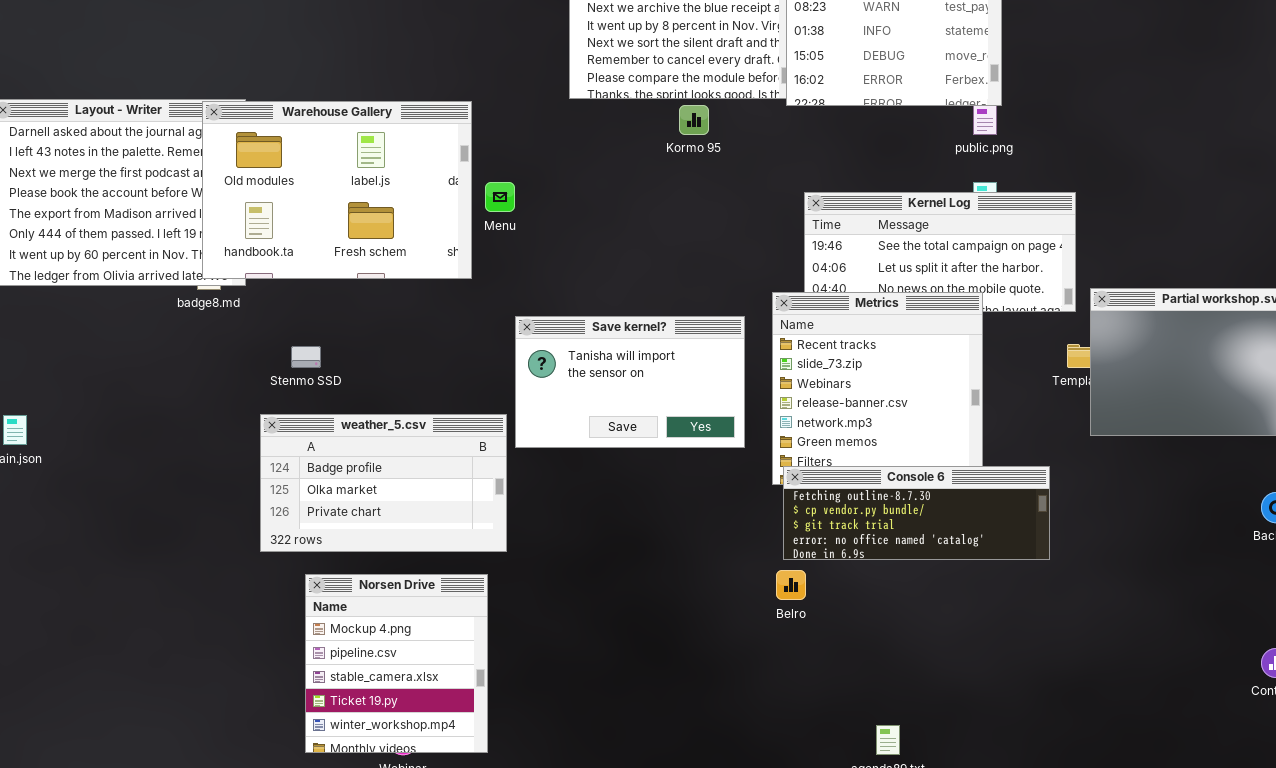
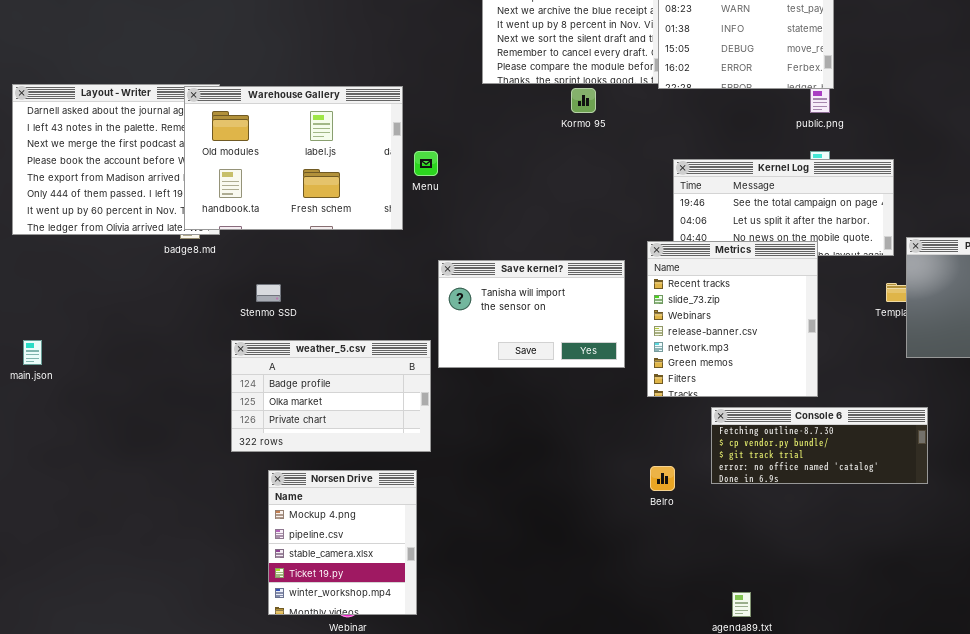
Console 6: [783,466,1050,560] -> [711,407,928,484], moved

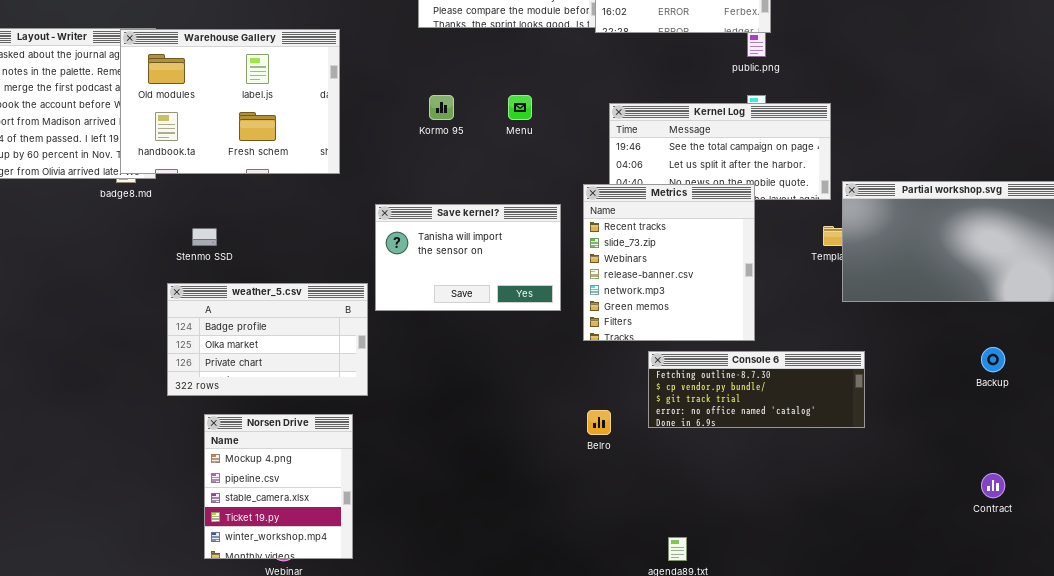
Kormo 95: [571,88,596,113] -> [429,95,454,120], moved
Menu: [414,151,438,176] -> [508,95,532,120], moved

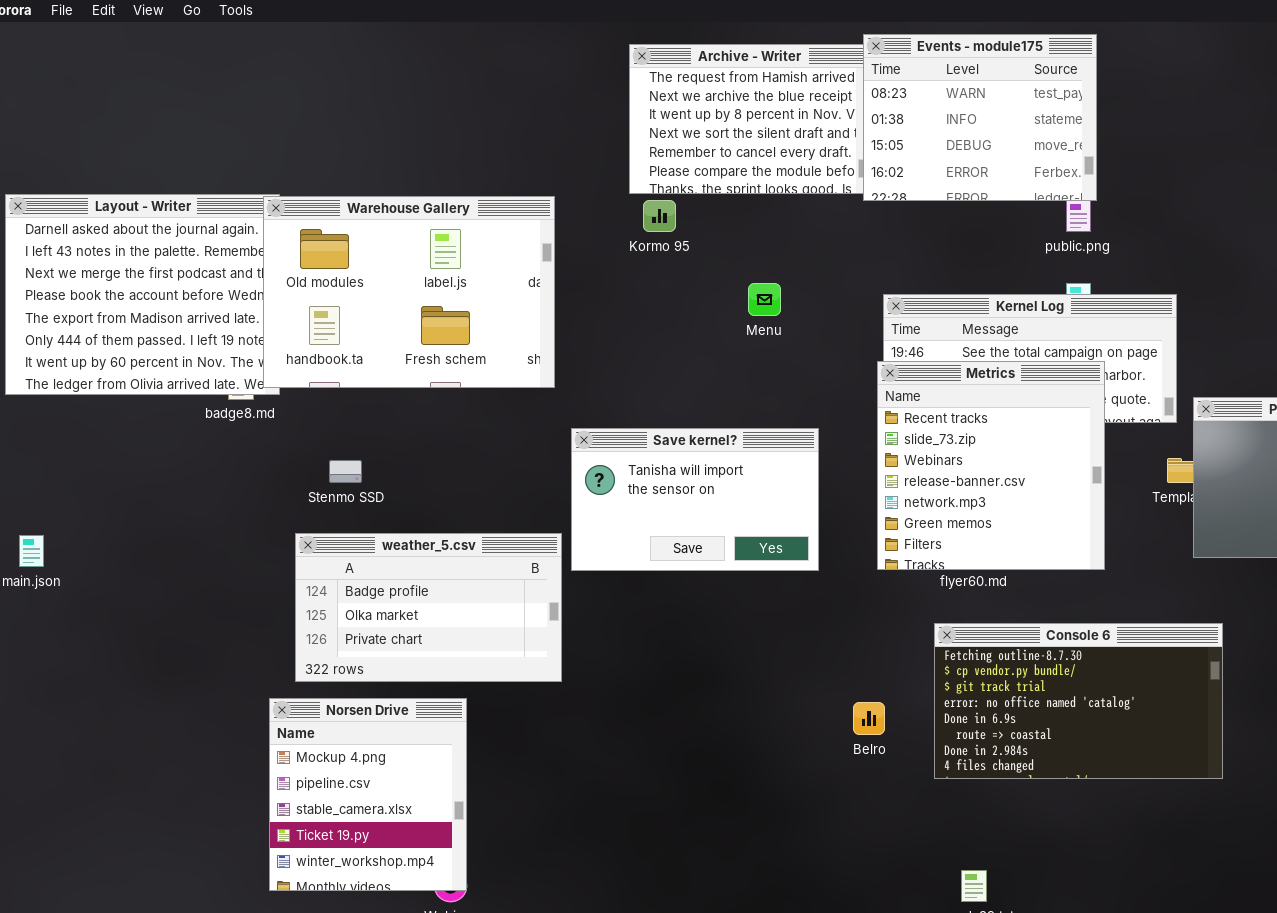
Warehouse Gallery: [120,29,340,174] -> [263,196,555,388], moved
Kormo 95: [429,95,454,120] -> [643,200,676,232], moved
Metrics: [583,184,755,341] -> [877,361,1105,570], moved
Console 6: [648,351,865,428] -> [934,623,1223,779], resized
Norsen Drive: [204,414,353,559] -> [269,698,467,891], moved

